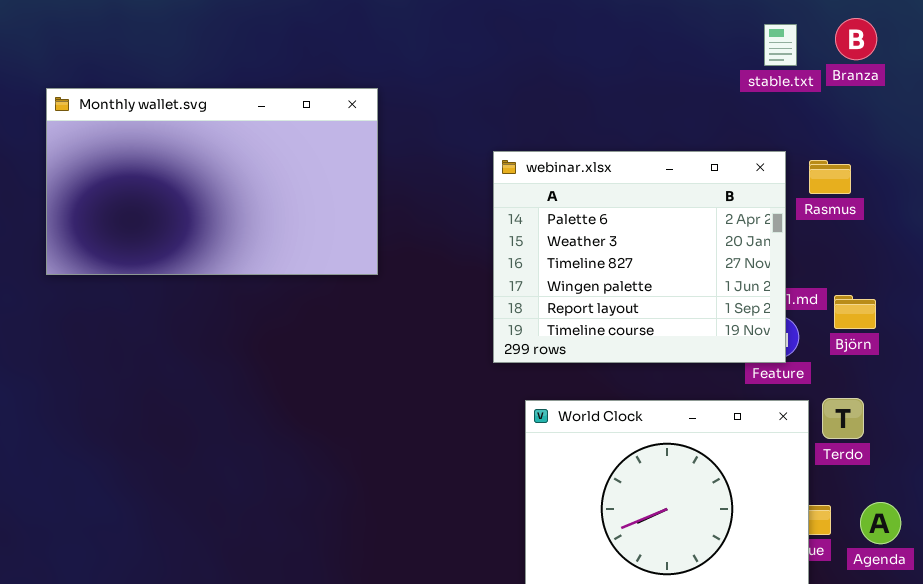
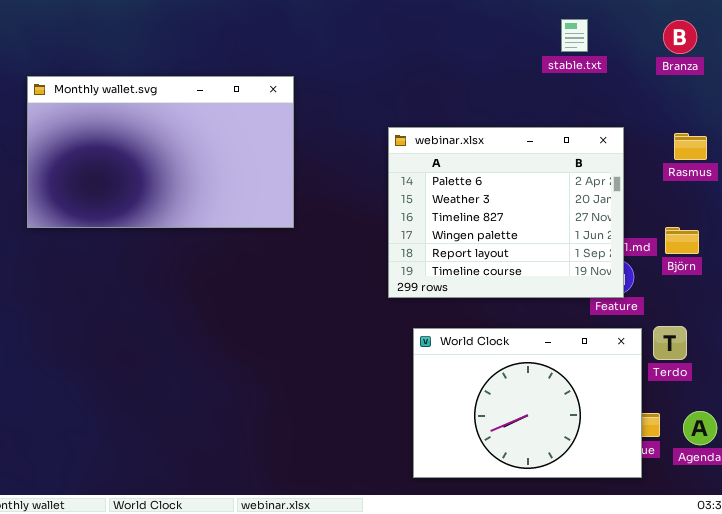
stable.txt: [764,24,797,66] -> [561,19,588,52], moved
Rasmus: [809,160,851,194] -> [674,133,707,160], moved
Björn: [834,295,876,329] -> [665,227,699,254], moved

